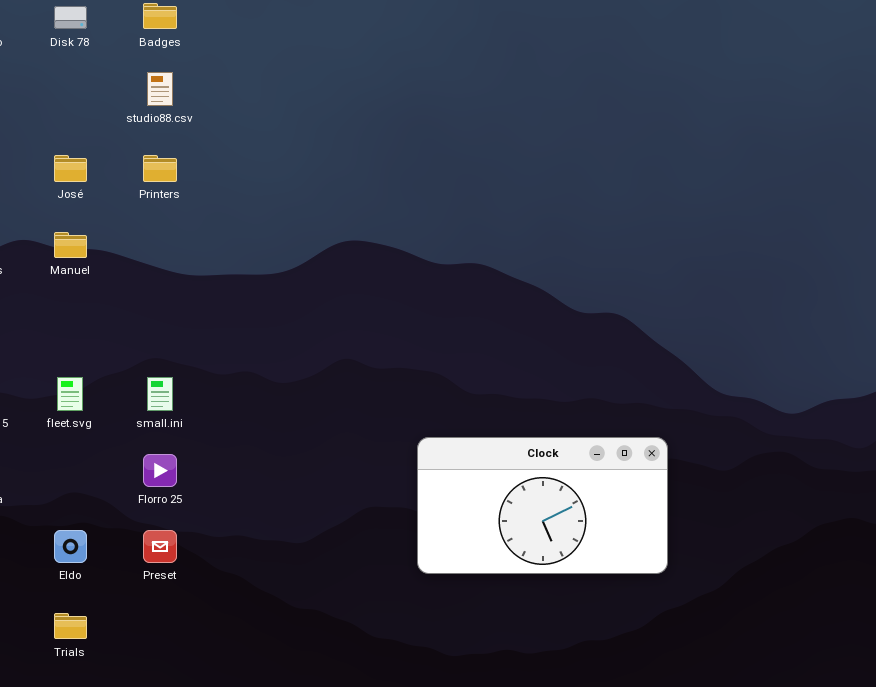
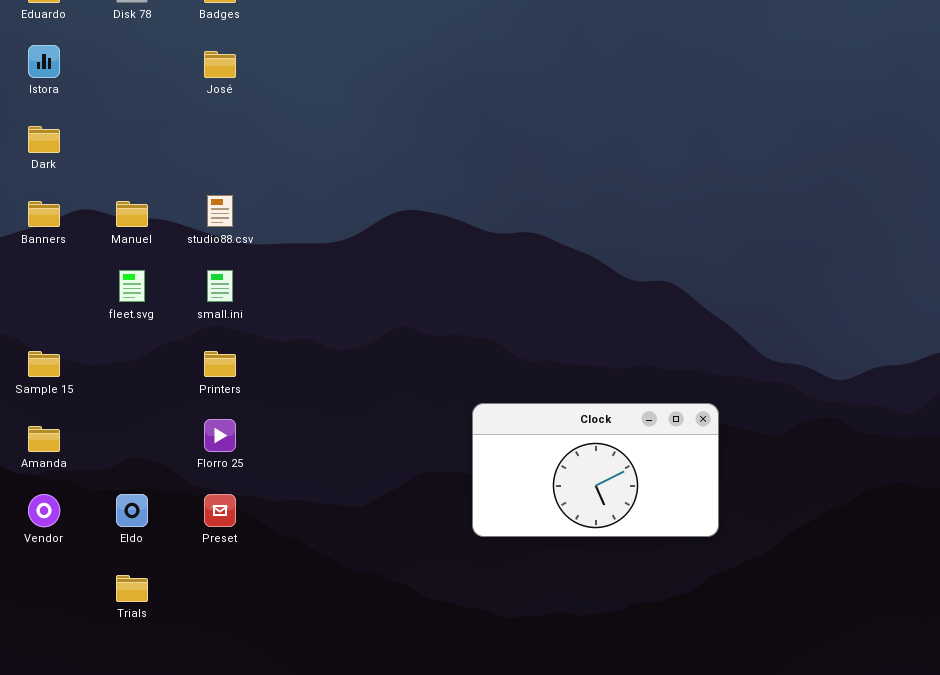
studio88.csv: [147,72,173,106] -> [207,195,233,227], moved
José: [54,155,87,182] -> [204,51,236,78], moved
Printers: [143,155,177,182] -> [204,351,236,377], moved
fleet.svg: [57,377,83,411] -> [119,270,145,302], moved
small.ini: [147,377,173,411] -> [207,270,233,302], moved

